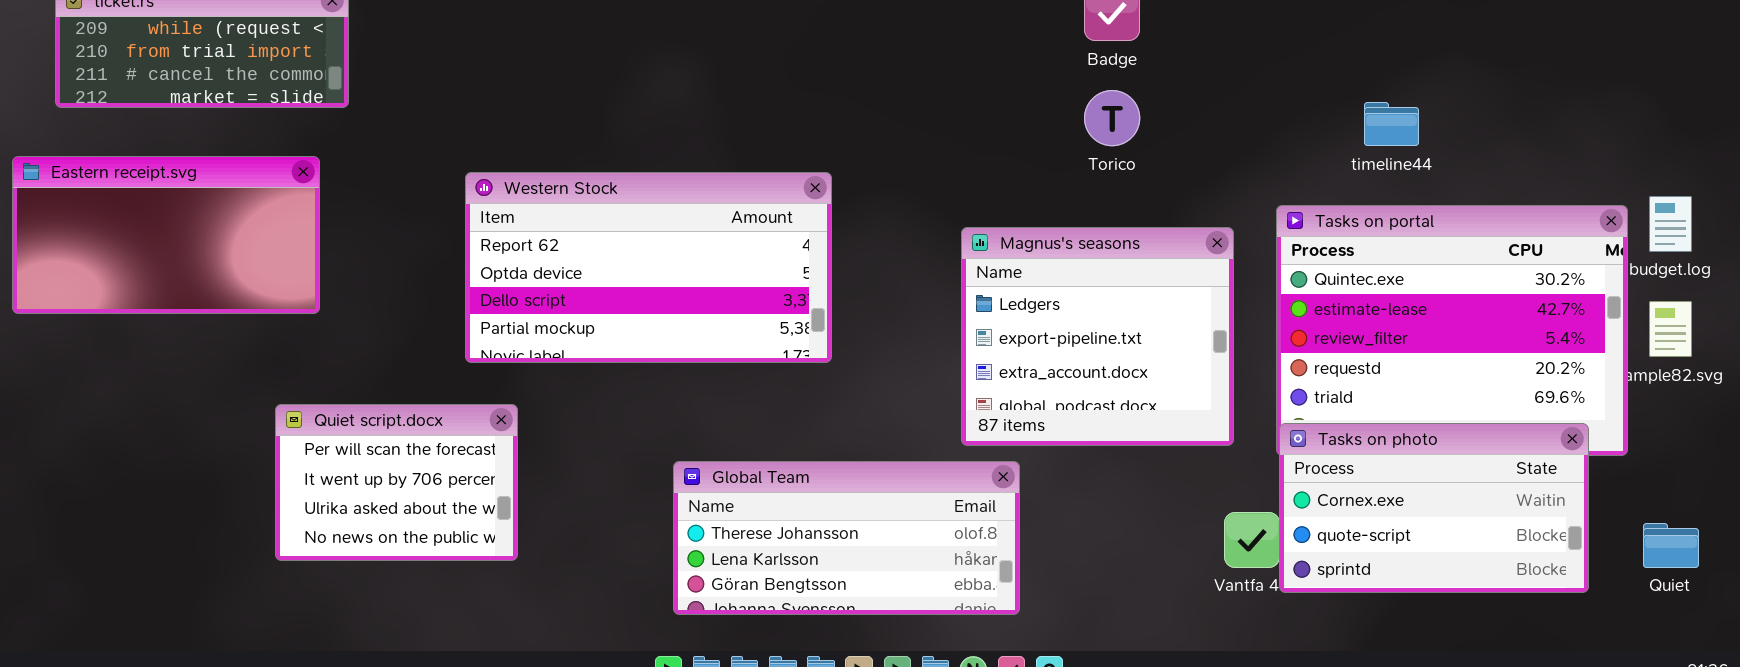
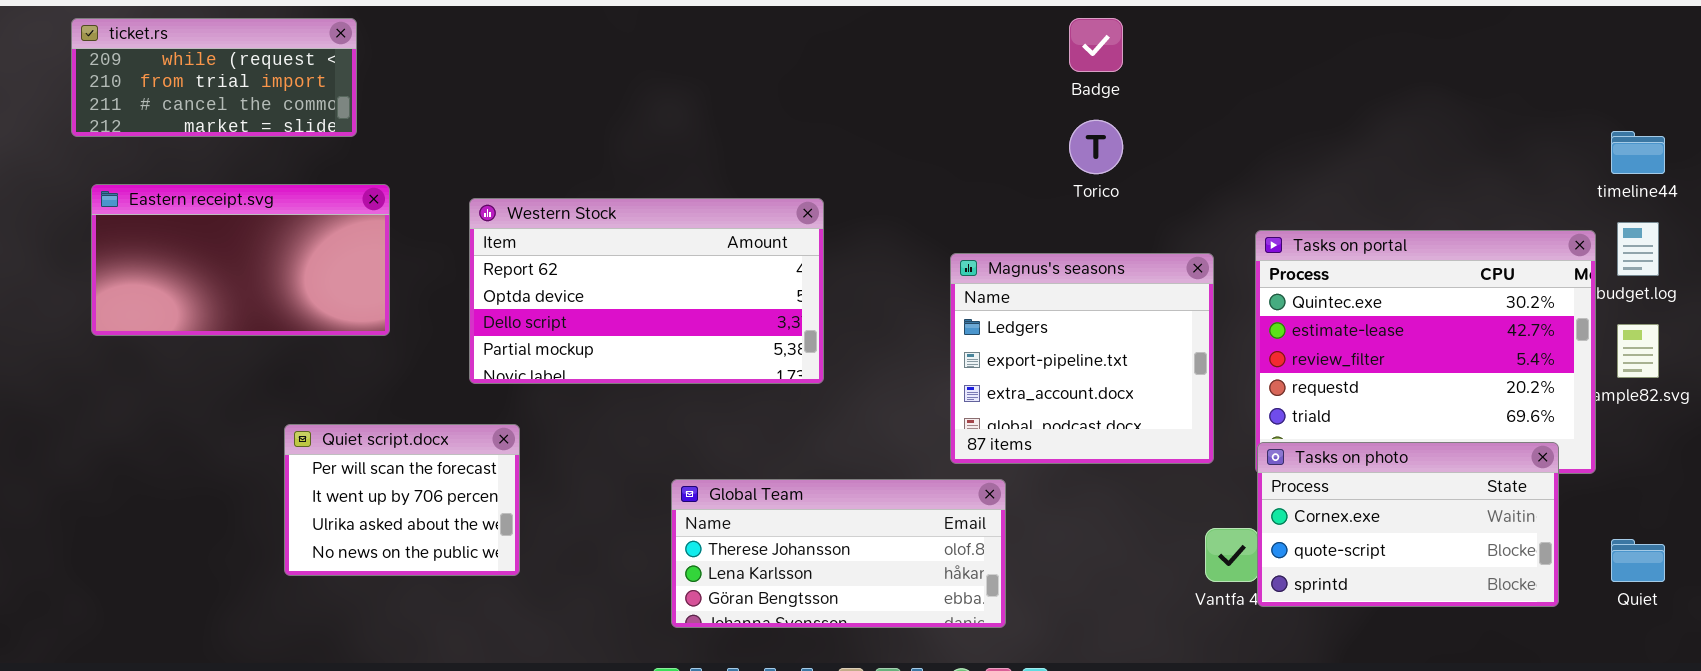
timeline44: [1364,102,1419,146] -> [1611,131,1665,174], moved
Eastern receipt.svg: [12,156,320,314] -> [91,184,390,336], moved

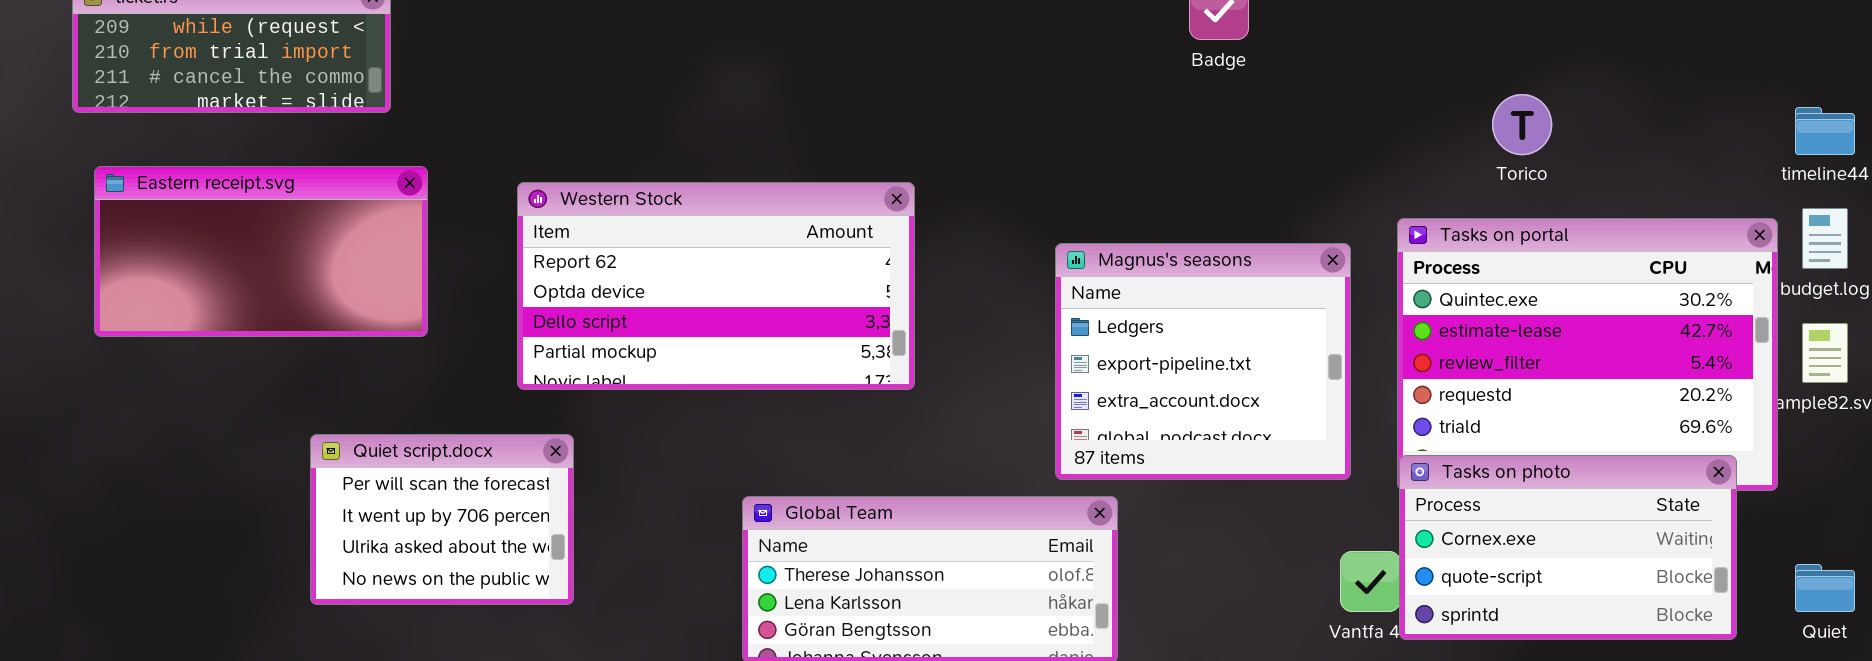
Torico: [1069,120,1123,174] -> [1492,94,1552,155], moved

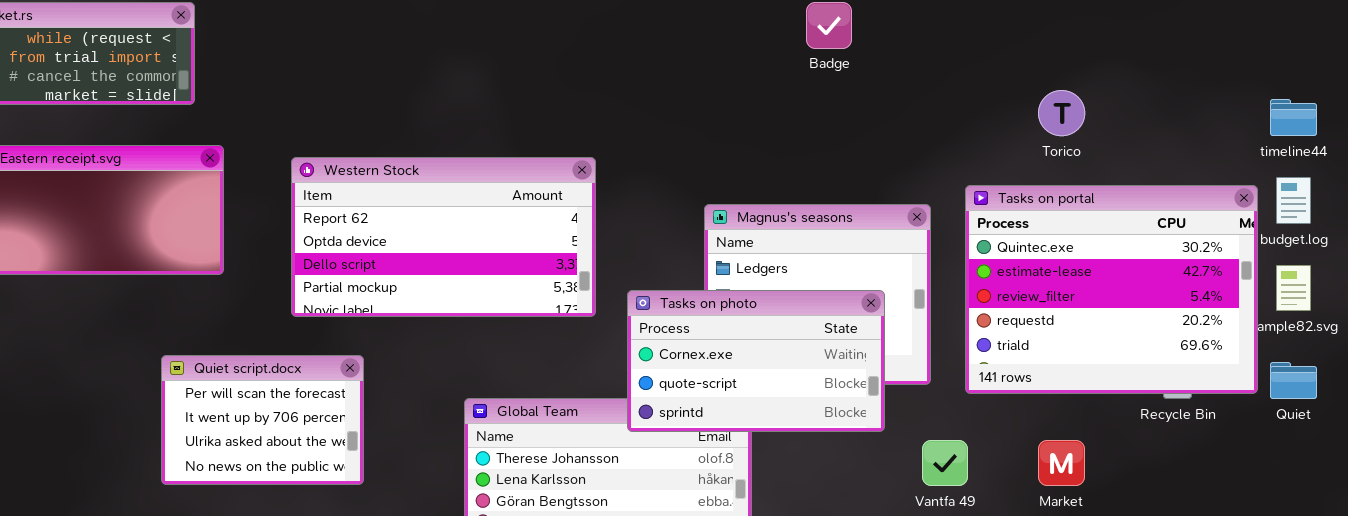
Quiet script.docx: [310,434,574,605] -> [161,355,364,485], moved
Tasks on photo: [1399,455,1737,640] -> [627,290,885,432], moved
Quiet: [1795,564,1855,612] -> [1270,362,1317,399], moved

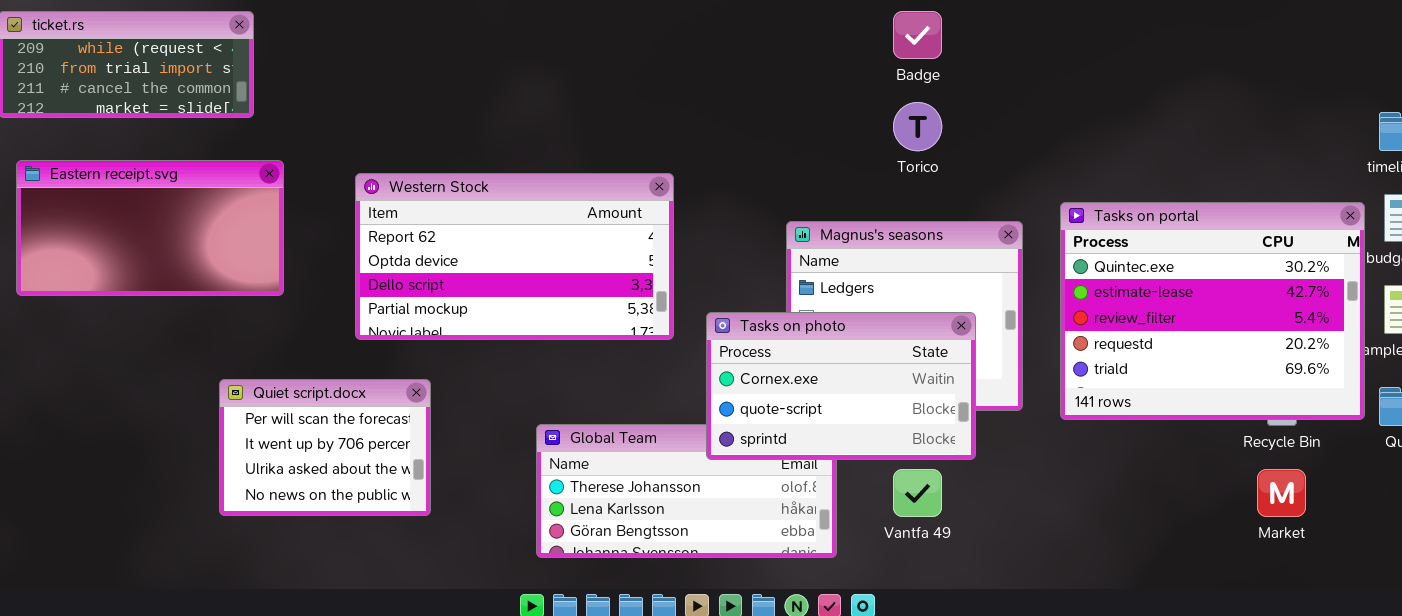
Torico: [1038,90,1085,136] -> [893,102,942,151], moved
Vantfa 49: [922,440,968,486] -> [893,469,942,517], moved
Market: [1038,440,1085,486] -> [1257,469,1306,517], moved

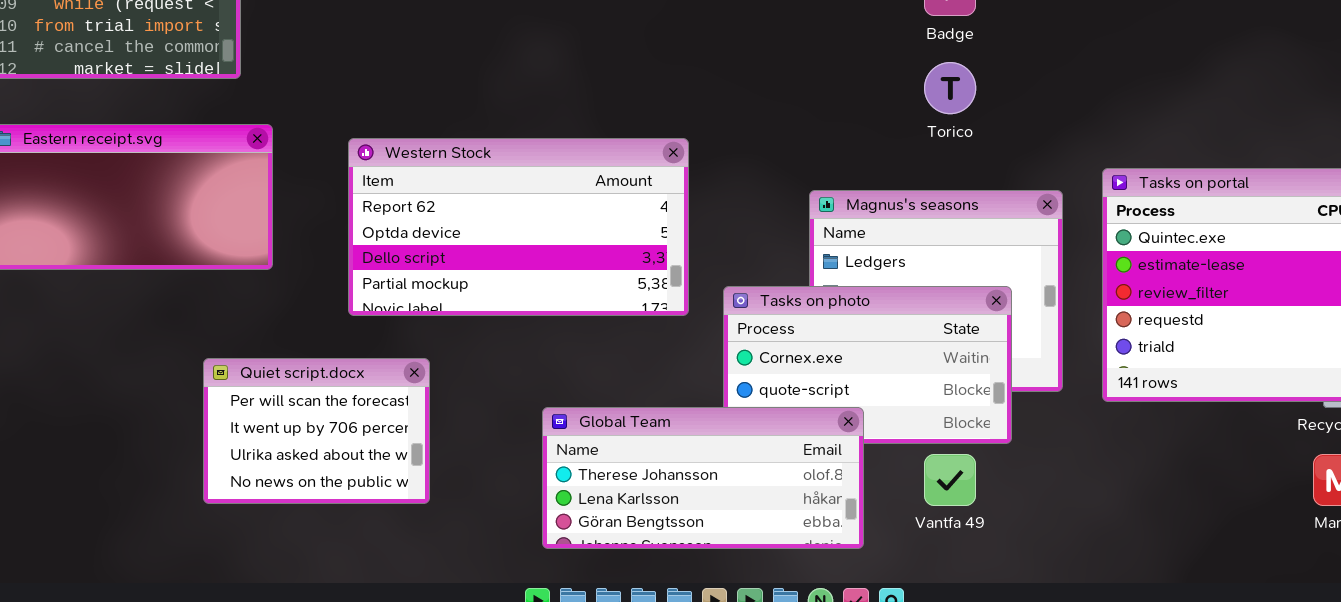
Global Team: [536,424,837,558] -> [542,407,864,549], raised

